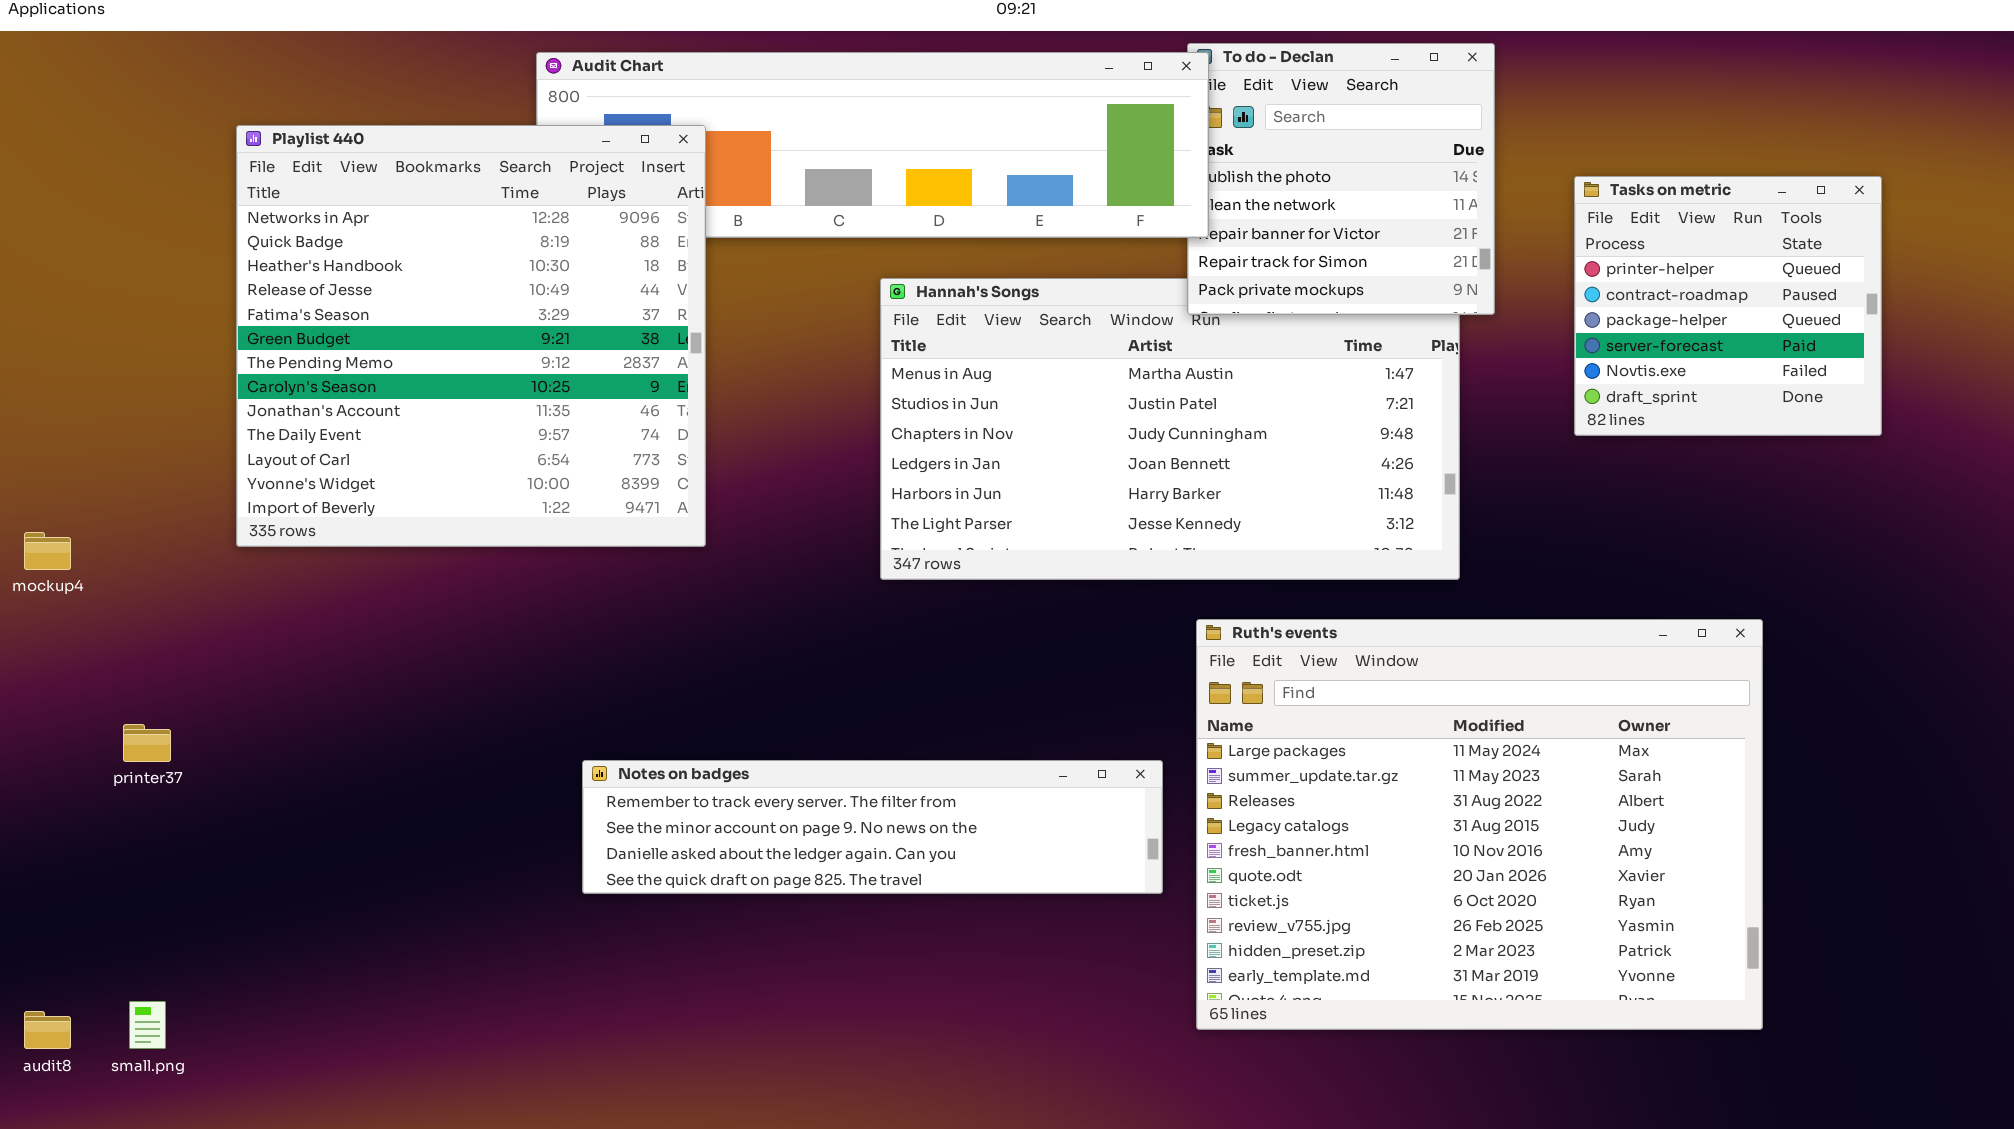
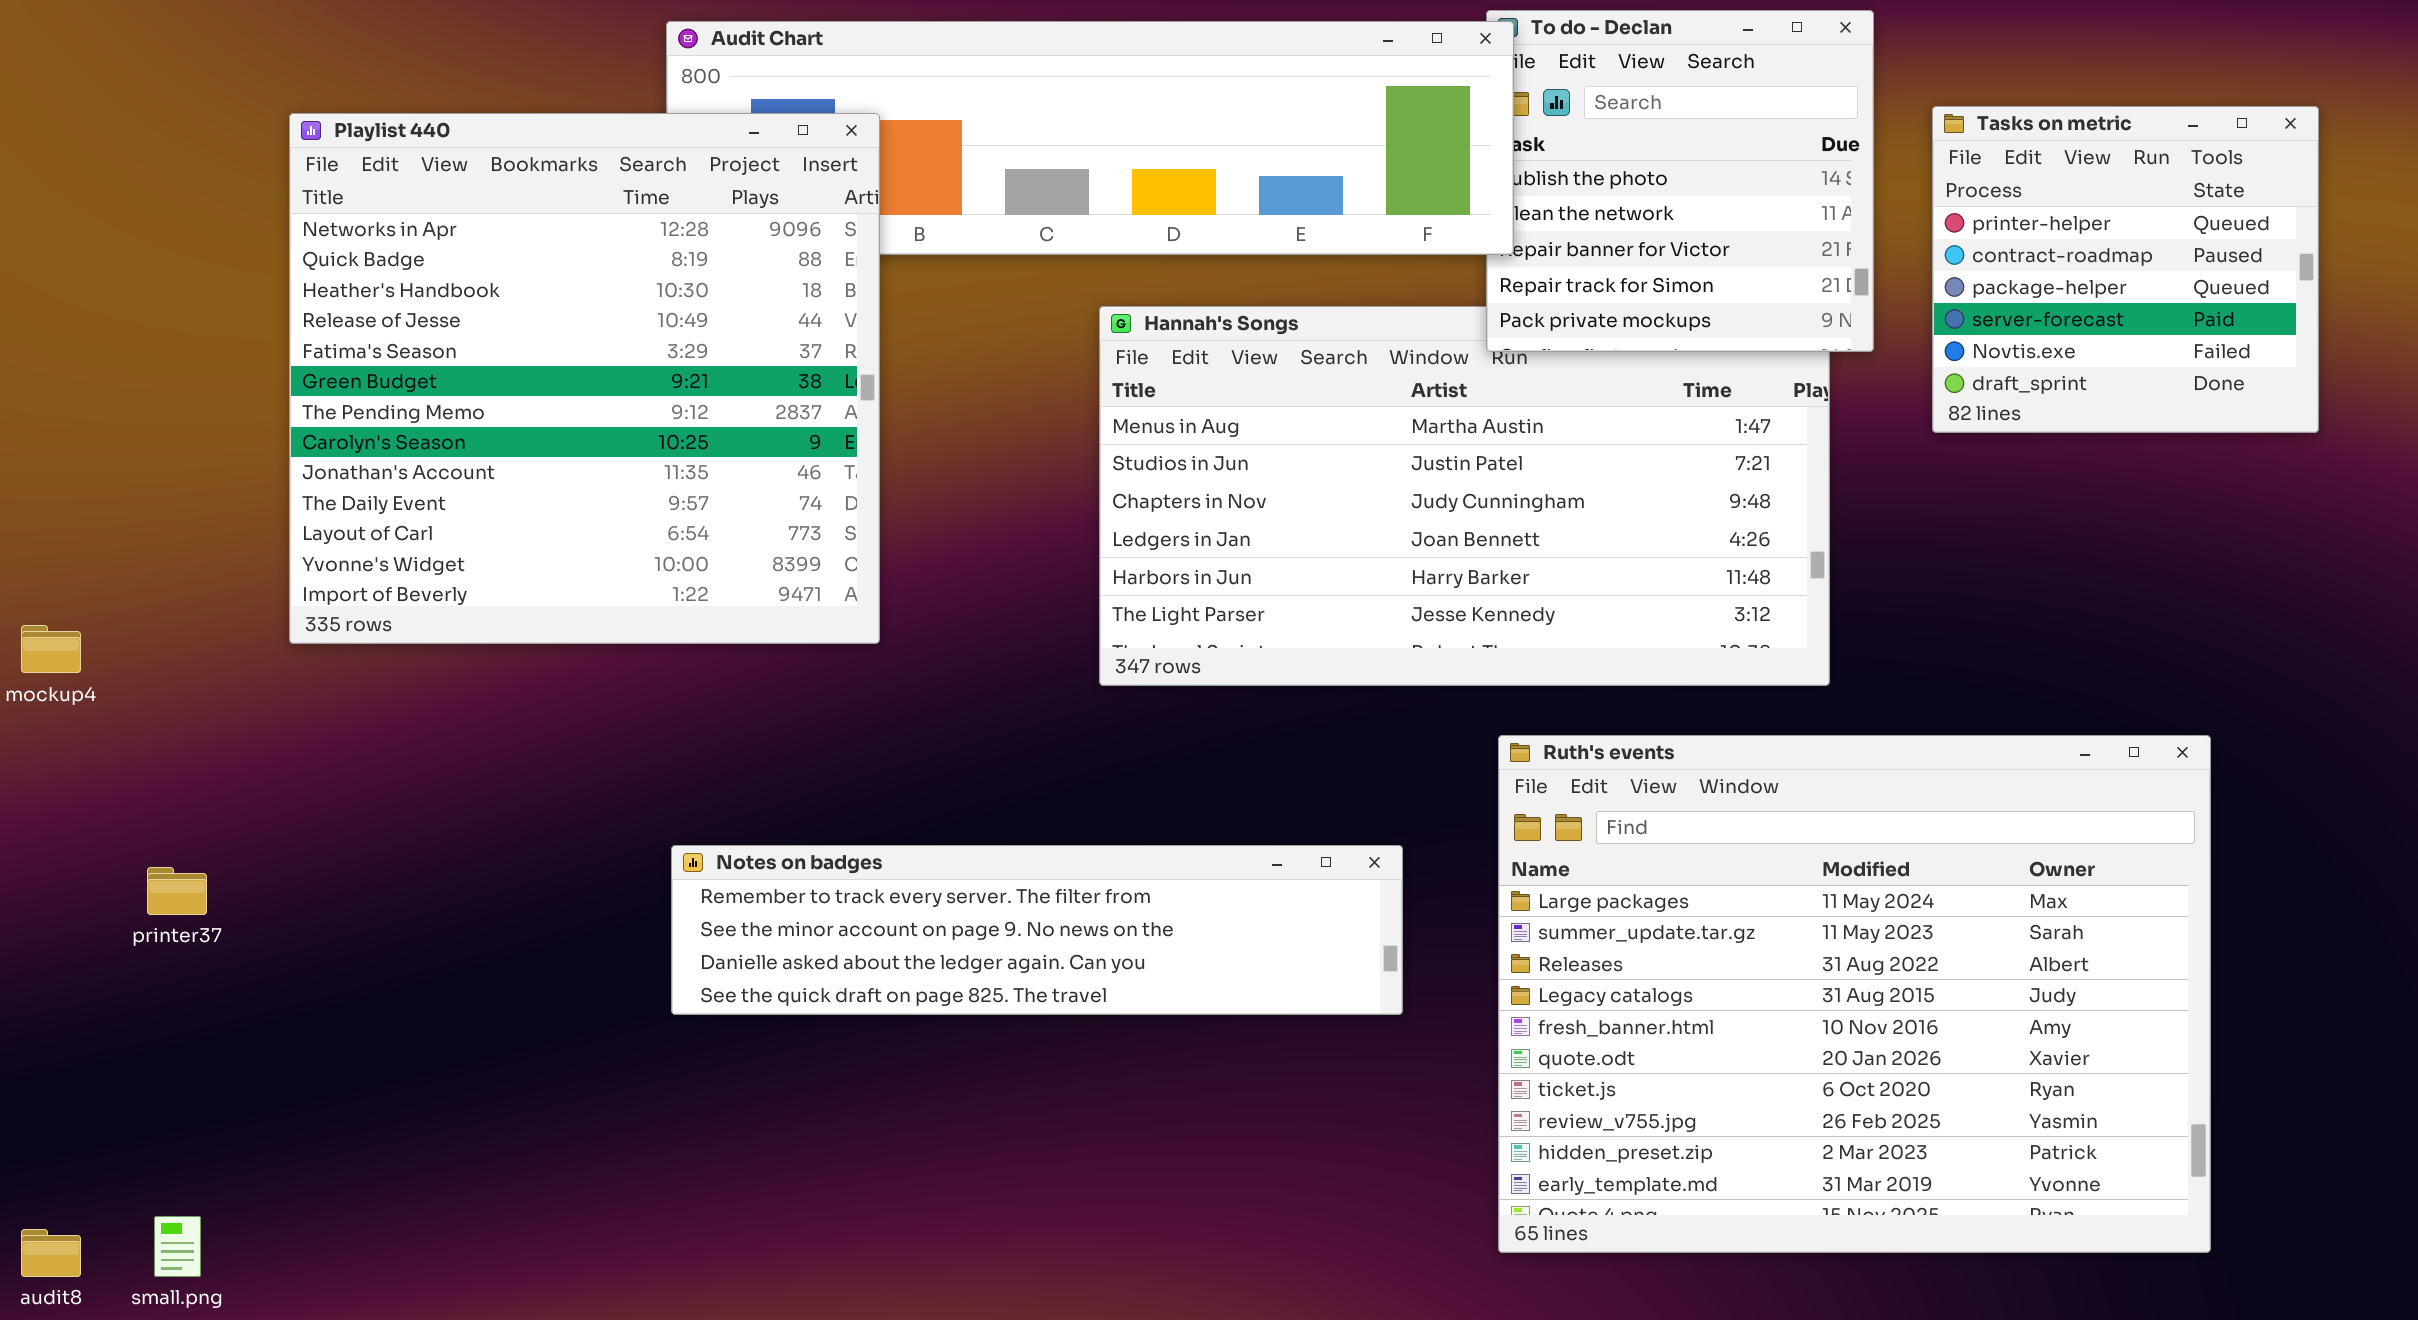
Tasks on metric: [1574,176,1882,436] -> [1932,106,2319,433], moved
Notes on badges: [582,760,1163,894] -> [671,845,1403,1015], moved

